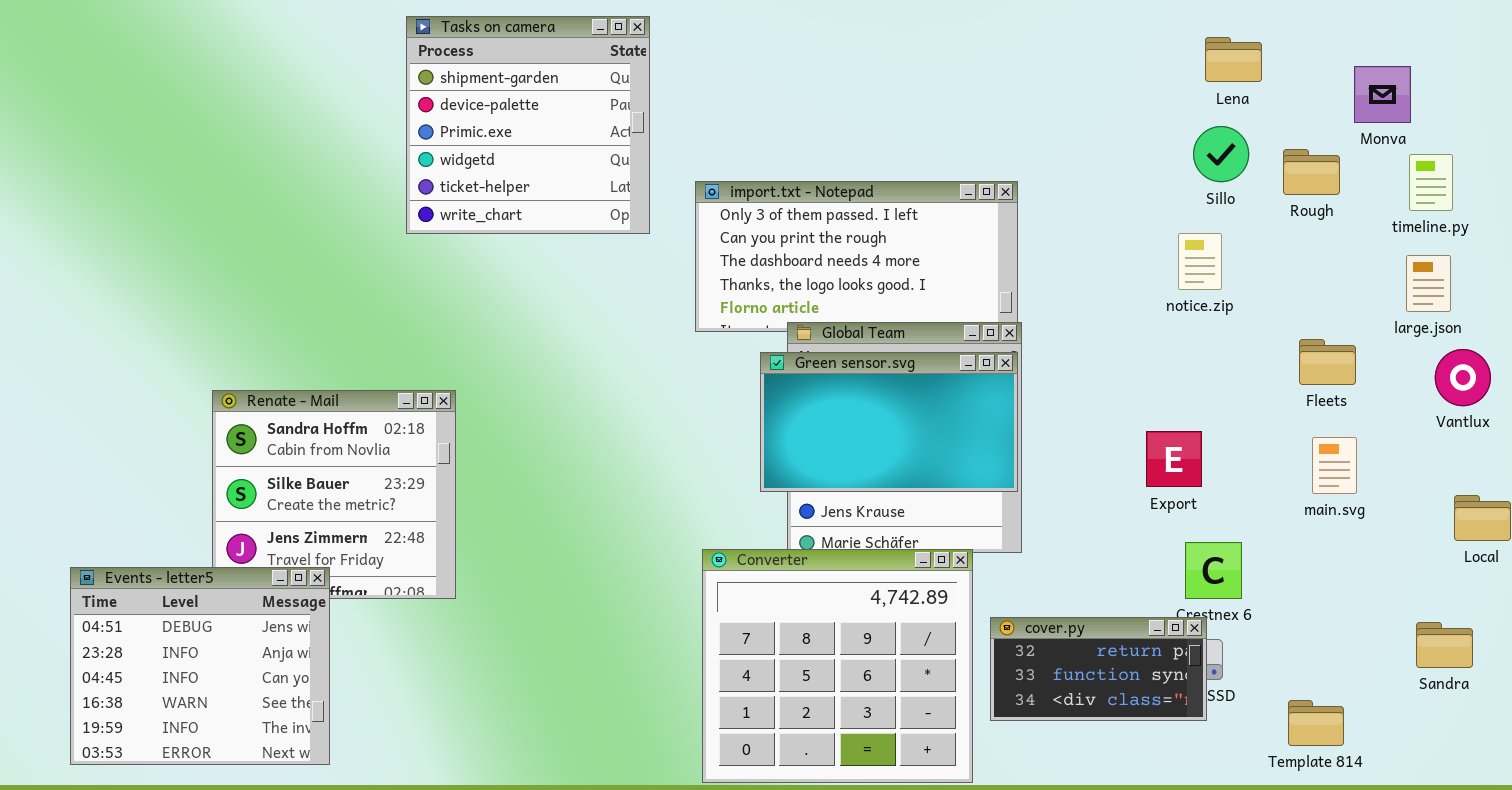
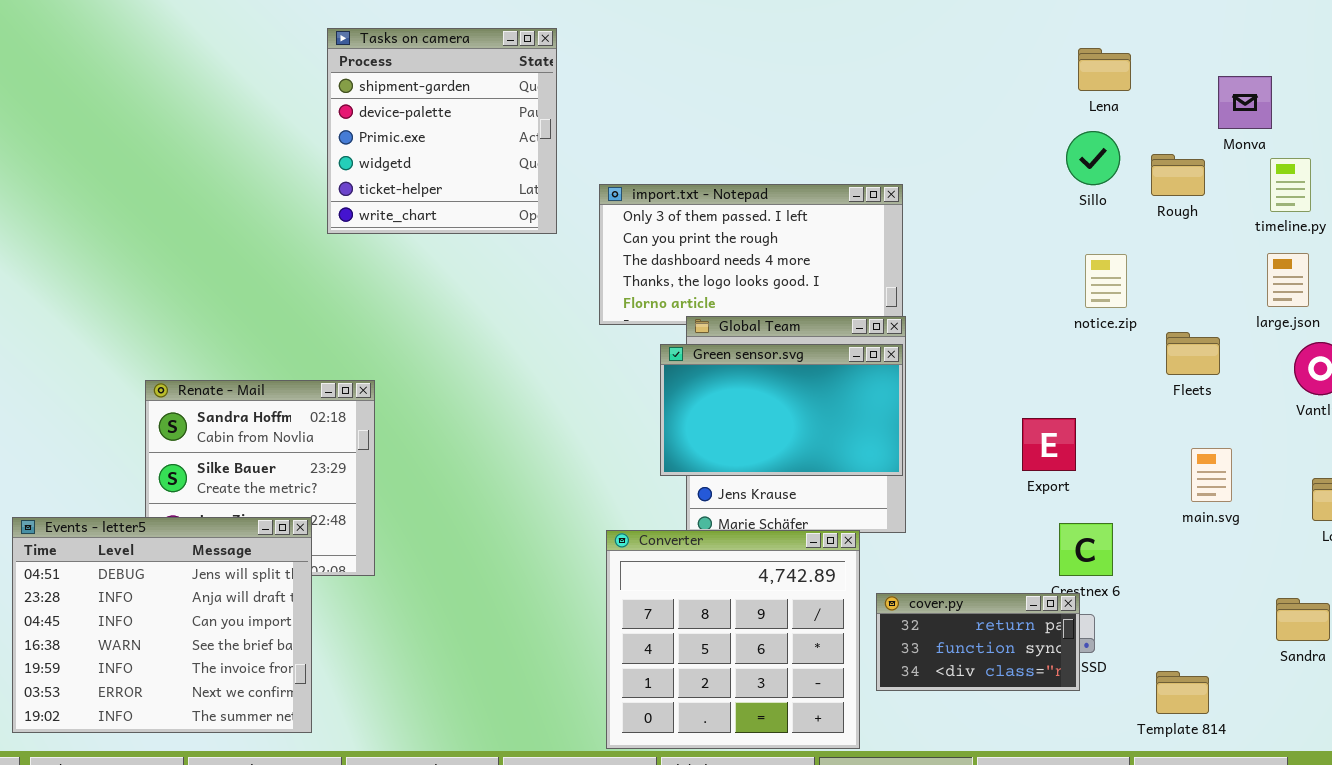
notice.zip: [1178,233,1222,290] -> [1085,254,1127,308], moved
main.svg: [1312,437,1357,494] -> [1191,448,1232,502], moved
Events - letter5: [70,567,330,765] -> [12,517,312,733], resized

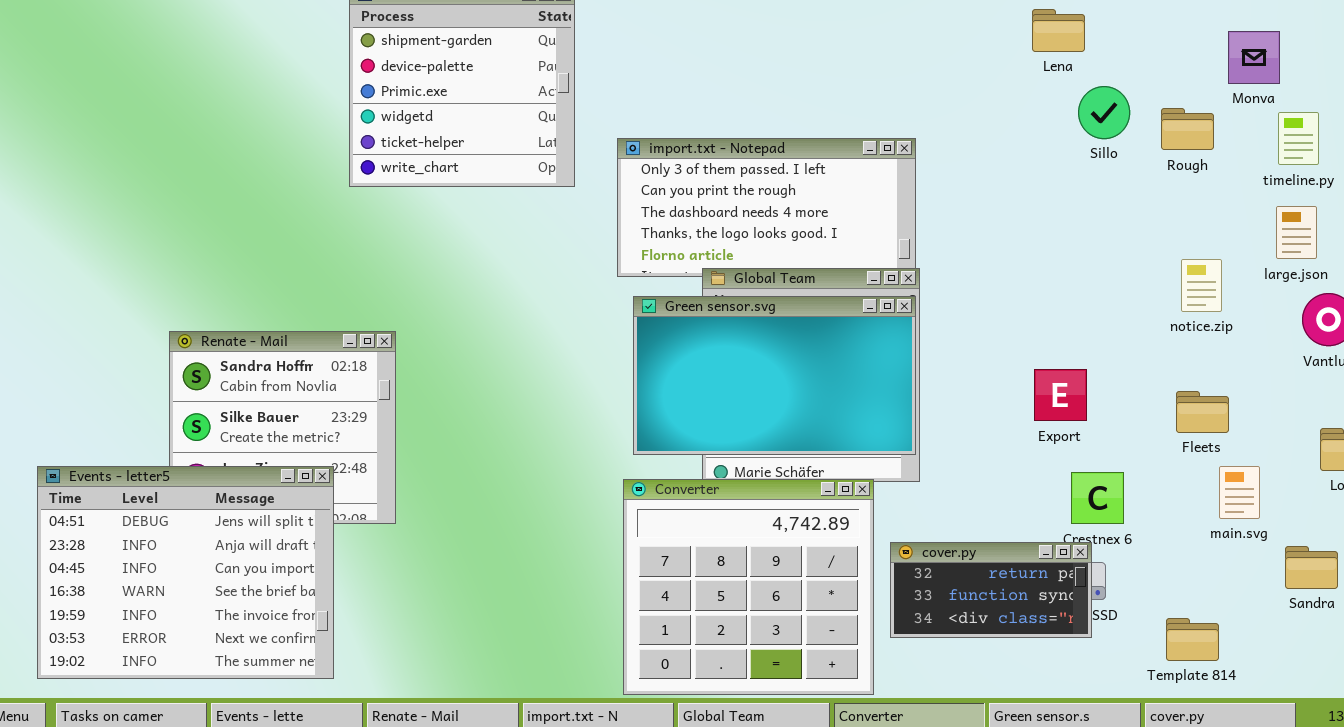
Lena: [1078,48,1131,91] -> [1032,9,1085,52], moved
notice.zip: [1085,254,1127,308] -> [1181,259,1222,312], moved
Fleets: [1166,332,1220,375] -> [1176,391,1229,433], moved
Green sensor.svg: [660,344,903,476] -> [633,296,916,455], resized
main.svg: [1191,448,1232,502] -> [1219,466,1260,519], moved

